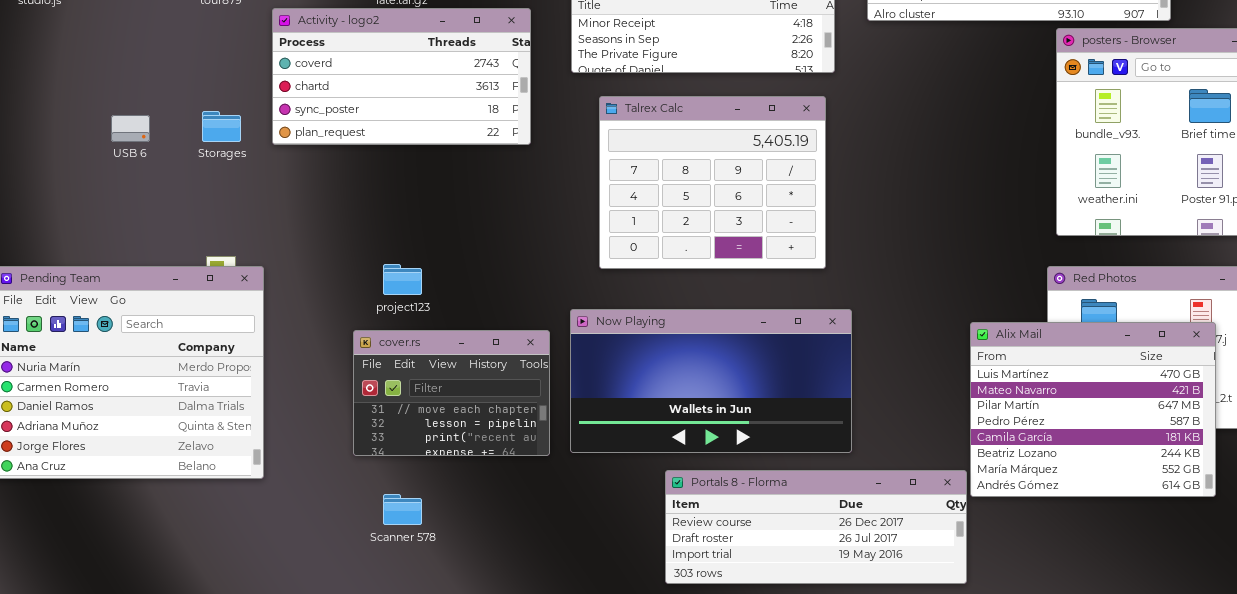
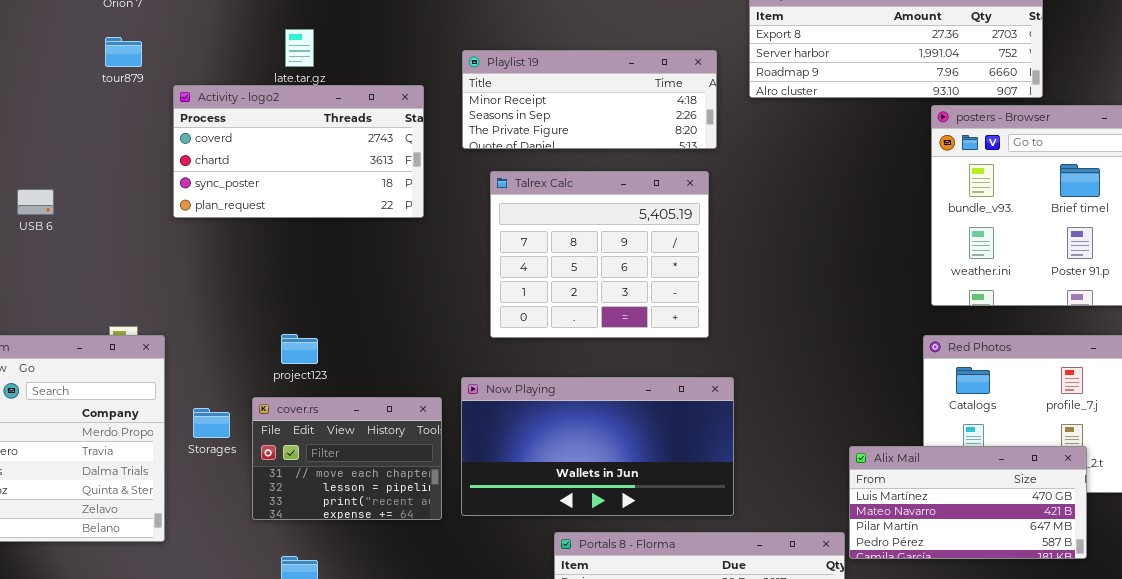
Storages: [202,111,241,142] -> [193,408,230,438], moved
Alix Mail: [970,322,1216,497] -> [849,446,1087,559], resized

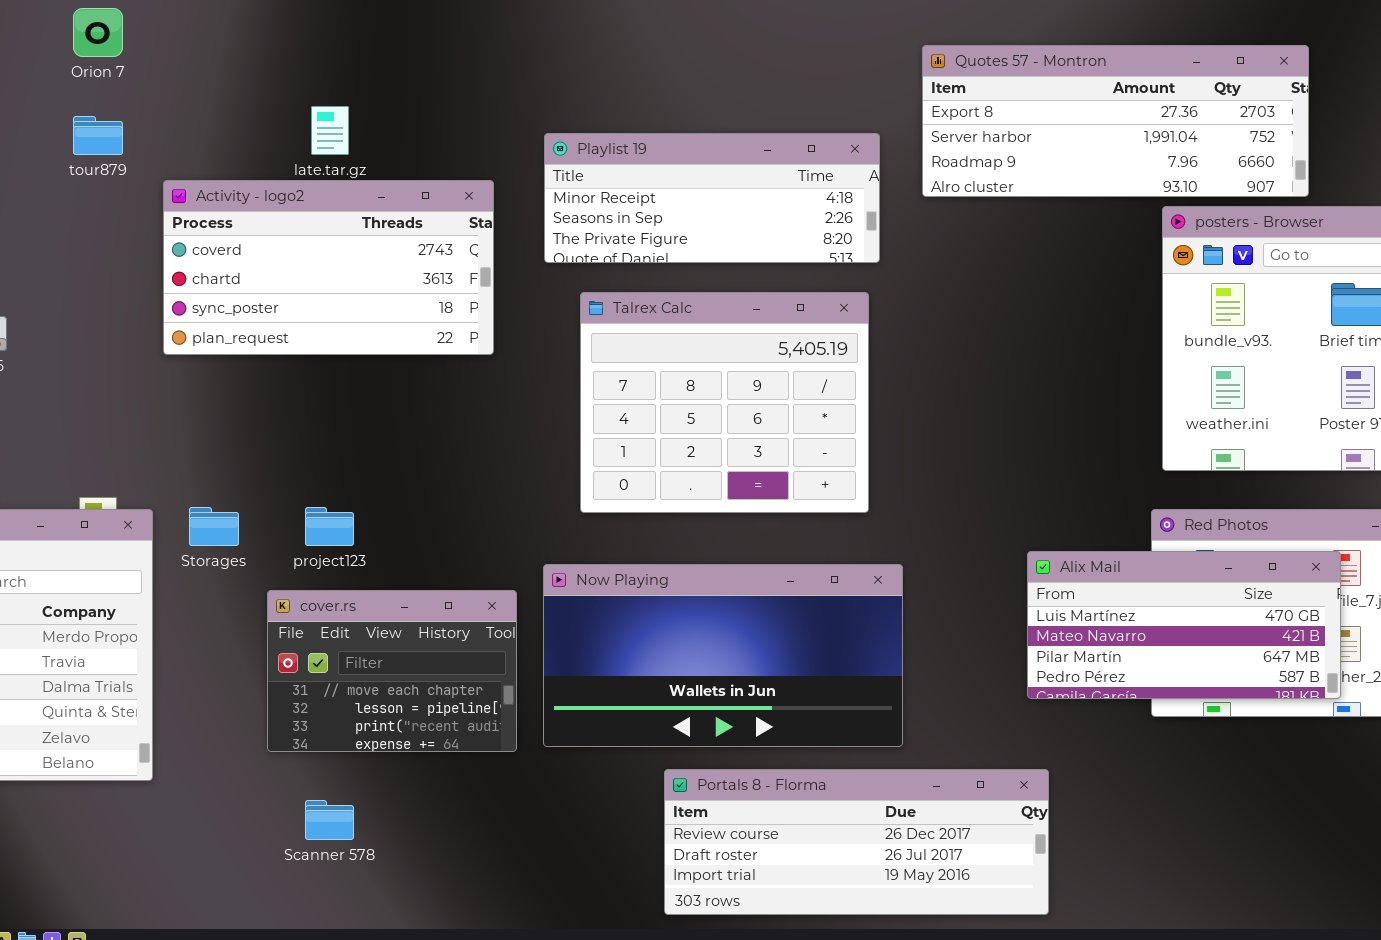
Storages: [193,408,230,438] -> [189,507,239,546], moved
Alix Mail: [849,446,1087,559] -> [1027,551,1341,699], moved

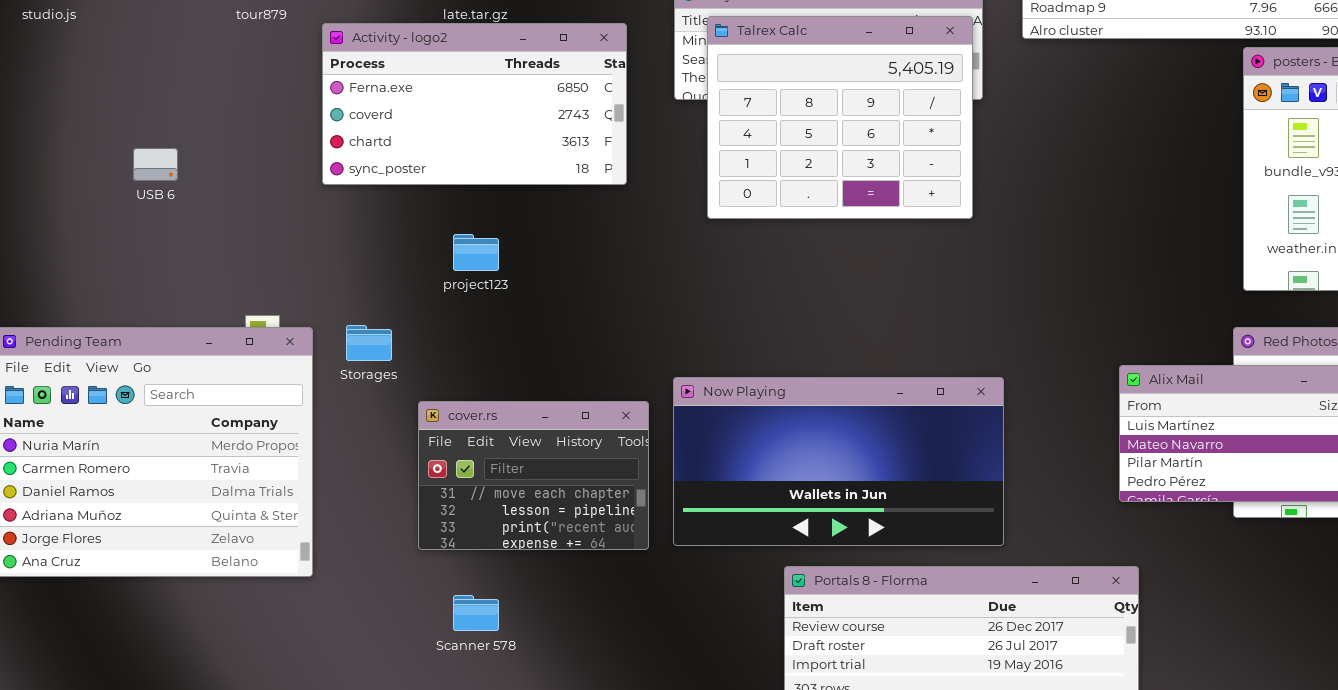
Activity - logo2: [163,180,494,355] -> [322,23,627,185], scrolled up 1 row
Talrex Calc: [580,292,869,513] -> [707,16,973,219], moved
project123: [305,507,354,546] -> [453,234,499,271], moved

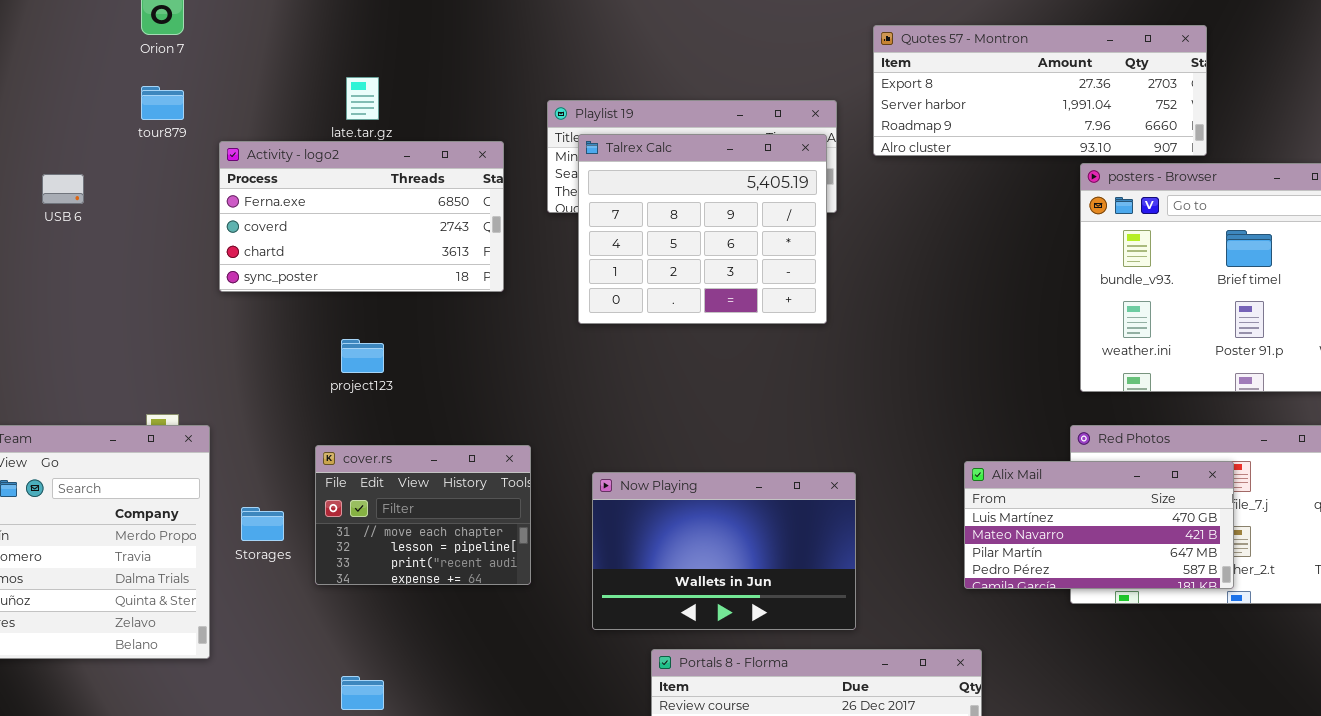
USB 6: [133,148,178,181] -> [42,174,84,204], moved
Storages: [346,325,392,361] -> [241,507,284,541], moved
Now Playing: [673,377,1004,546] -> [592,472,856,630], resized
cover.rs: [418,401,649,550] -> [315,445,531,585], moved

